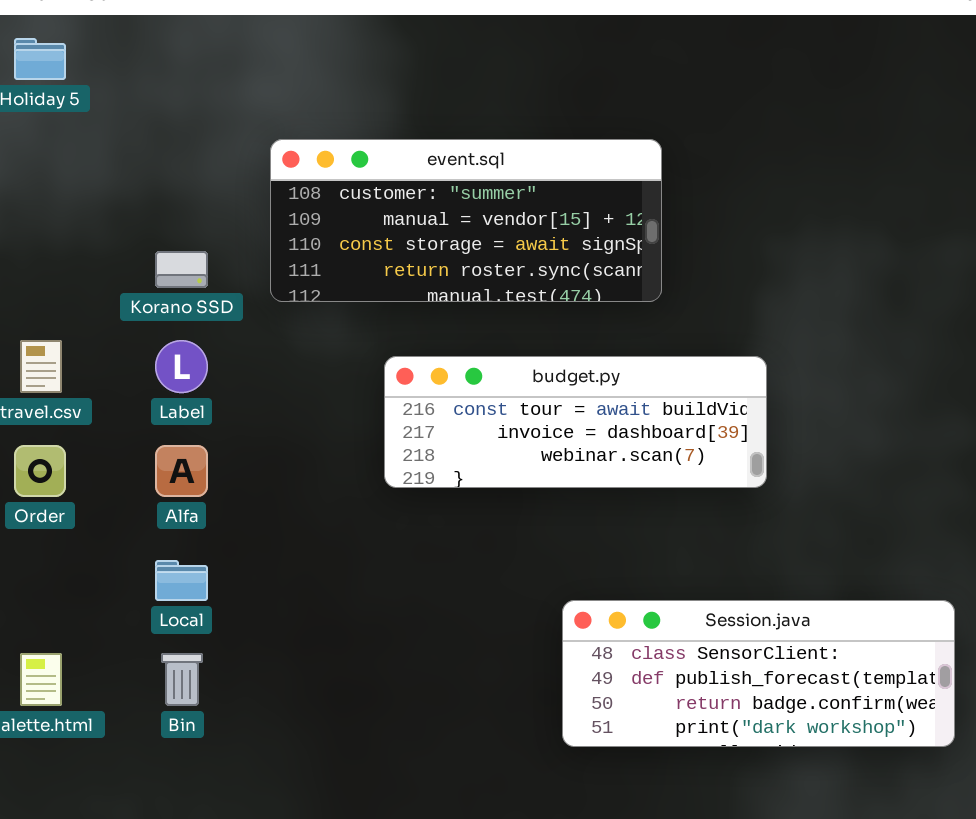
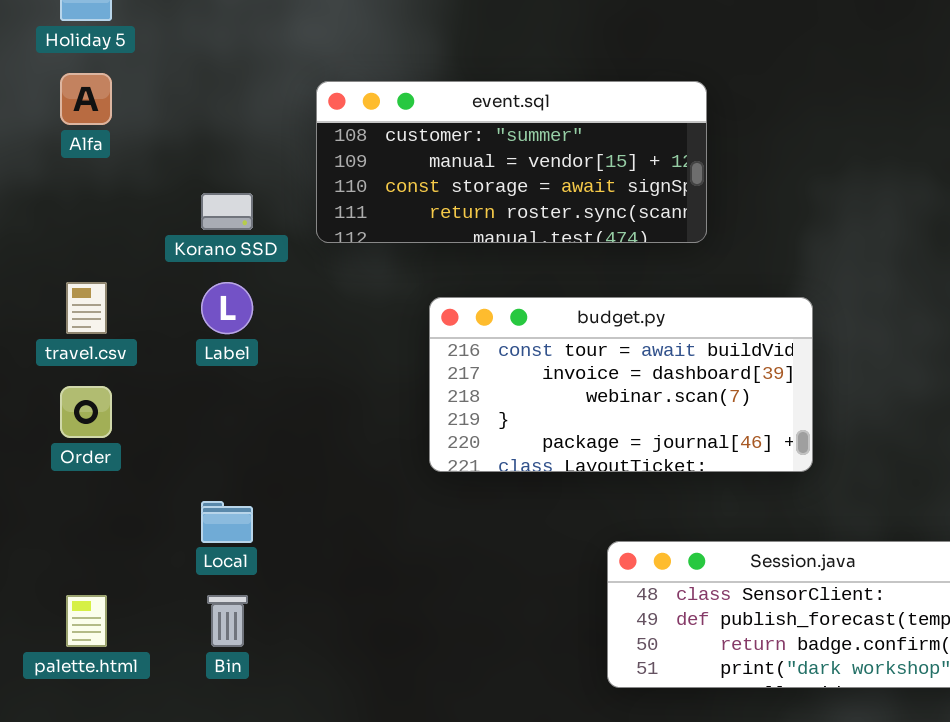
budget.py: [384,356,767,488] -> [429,297,813,472], resized
Alfa: [155,445,208,497] -> [60,73,112,125], moved

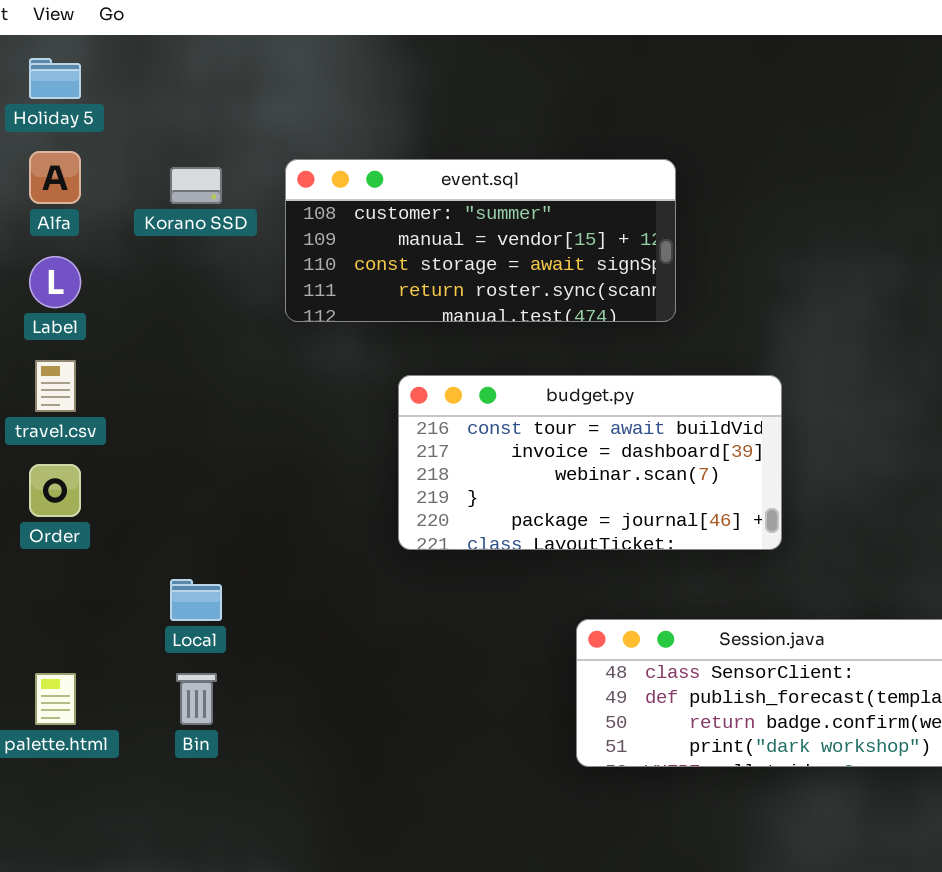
Korano SSD: [201,193,253,230] -> [170,167,222,204], moved
Label: [201,282,253,334] -> [29,256,81,308], moved

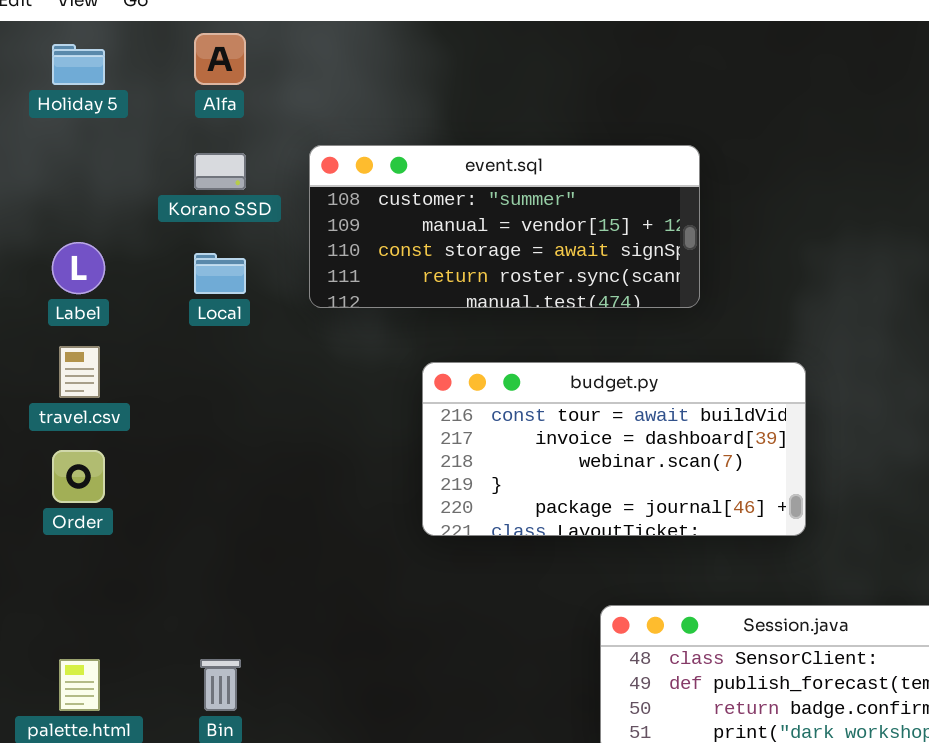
Alfa: [29,151,81,204] -> [194,33,246,85], moved
Local: [170,579,222,621] -> [194,253,246,294], moved

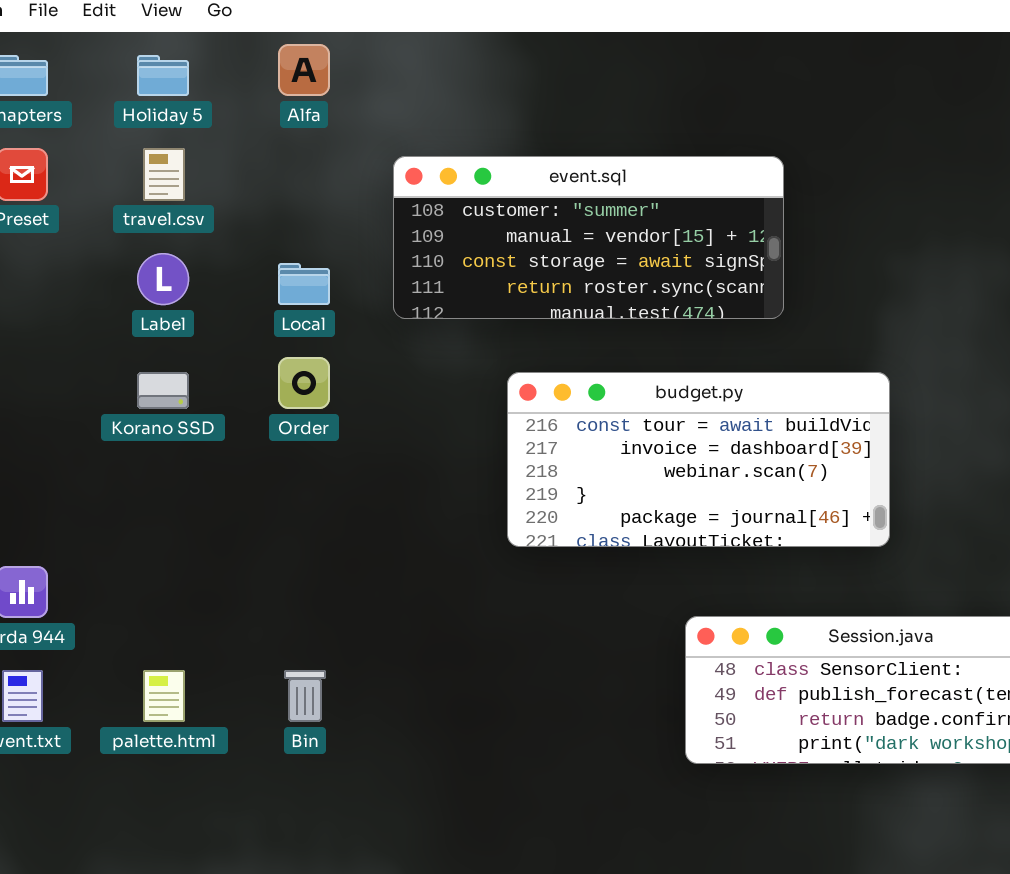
Korano SSD: [194,153,246,190] -> [137,372,189,409], moved
travel.csv: [59,346,100,398] -> [143,148,185,201], moved
Order: [52,450,105,503] -> [278,357,330,409], moved

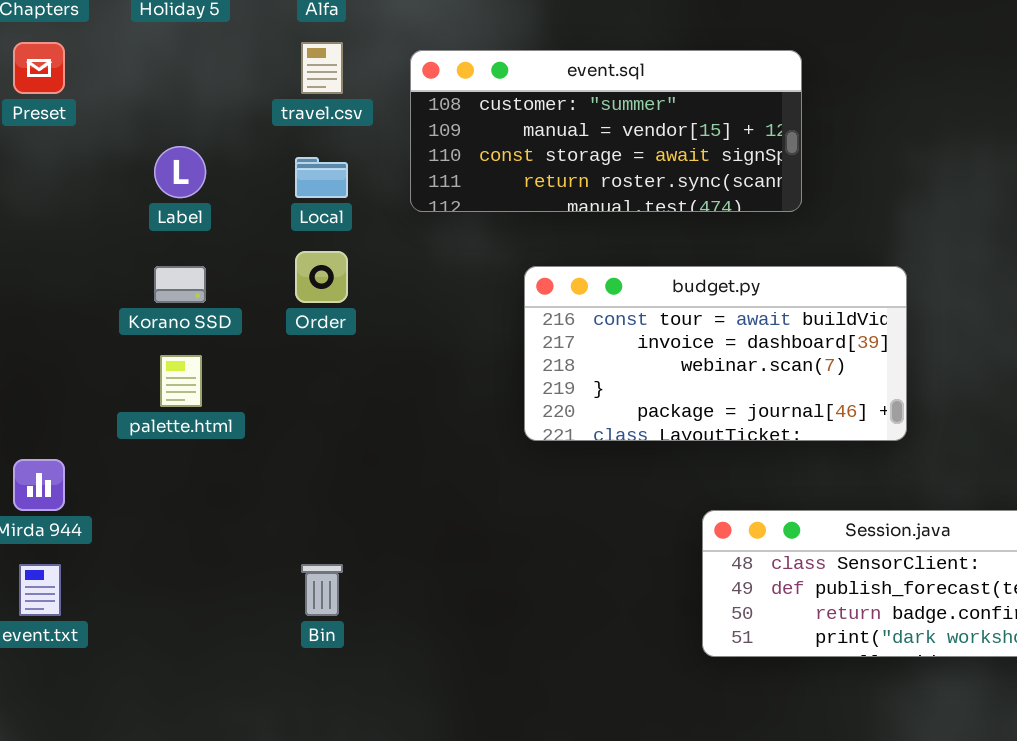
travel.csv: [143,148,185,201] -> [301,42,343,94], moved
palette.html: [143,670,185,722] -> [160,355,202,407], moved

